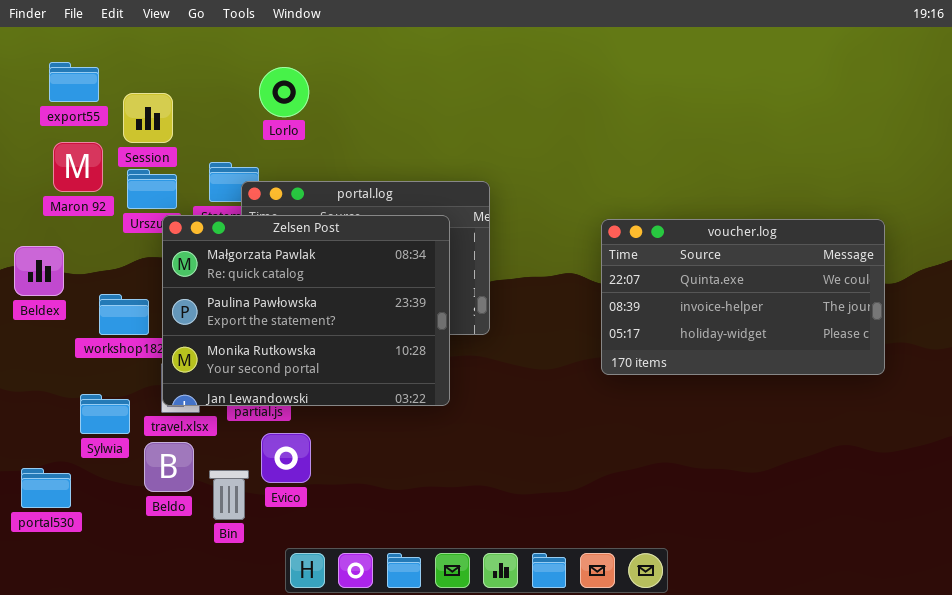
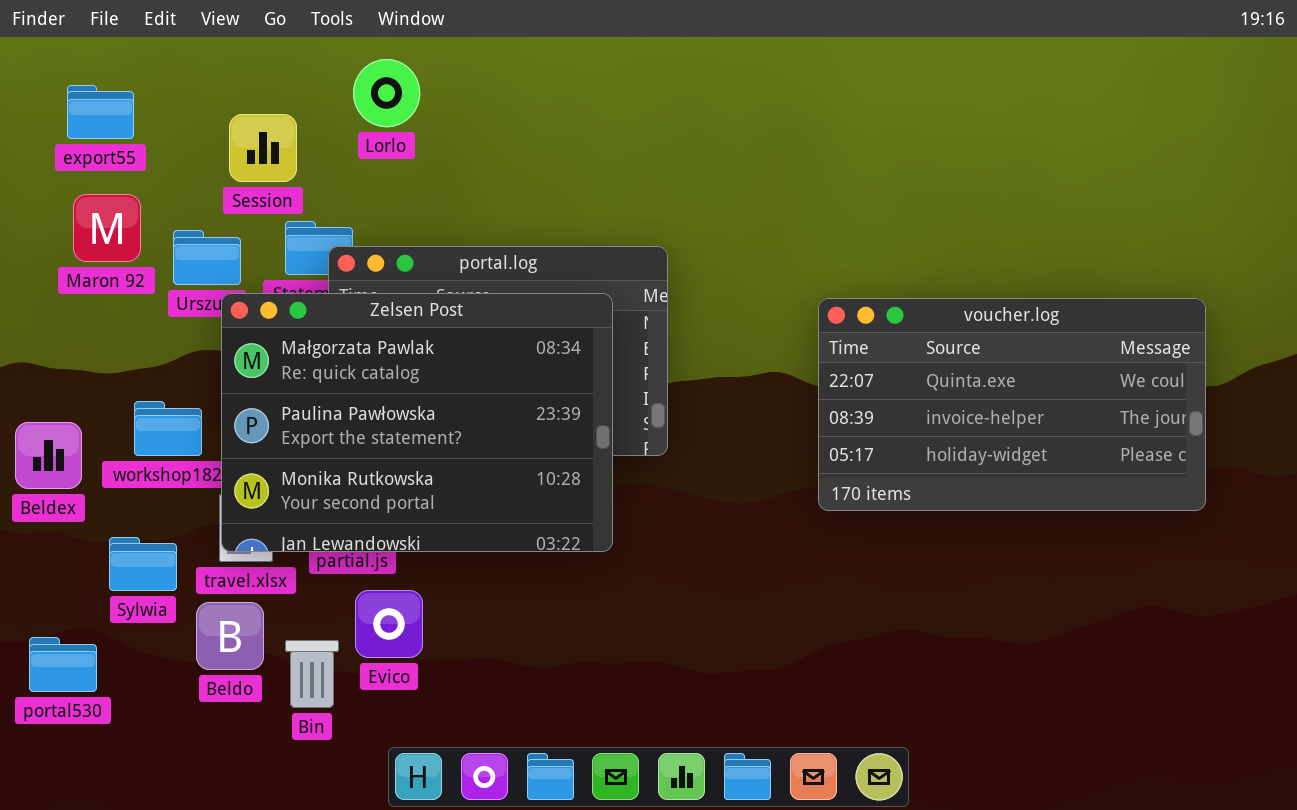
Lorlo: [259,67,309,117] -> [353,59,420,127], moved
Session: [123,93,173,143] -> [229,114,297,182], moved
Beldex: [14,246,64,296] -> [15,422,82,489], moved

